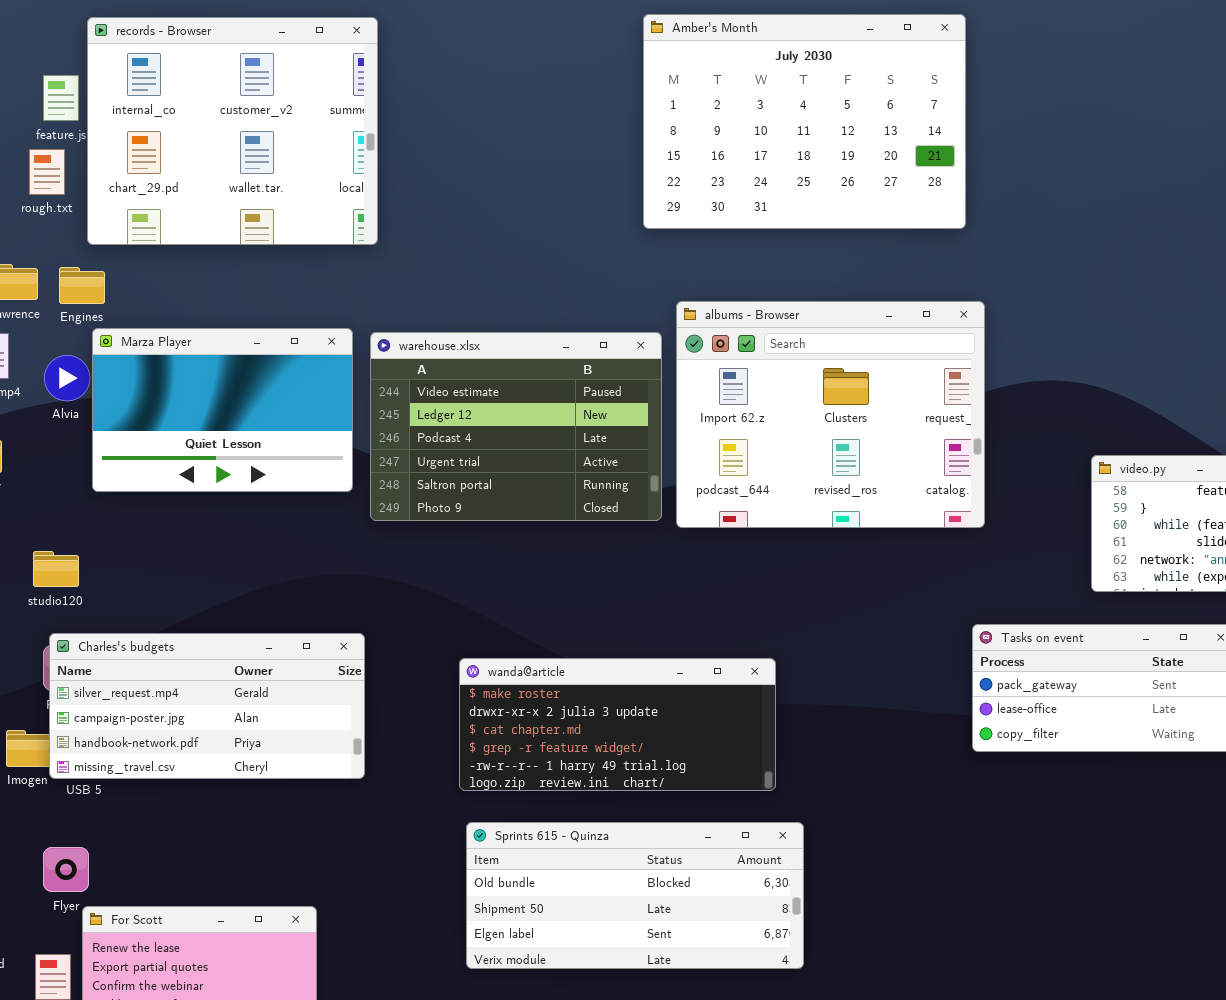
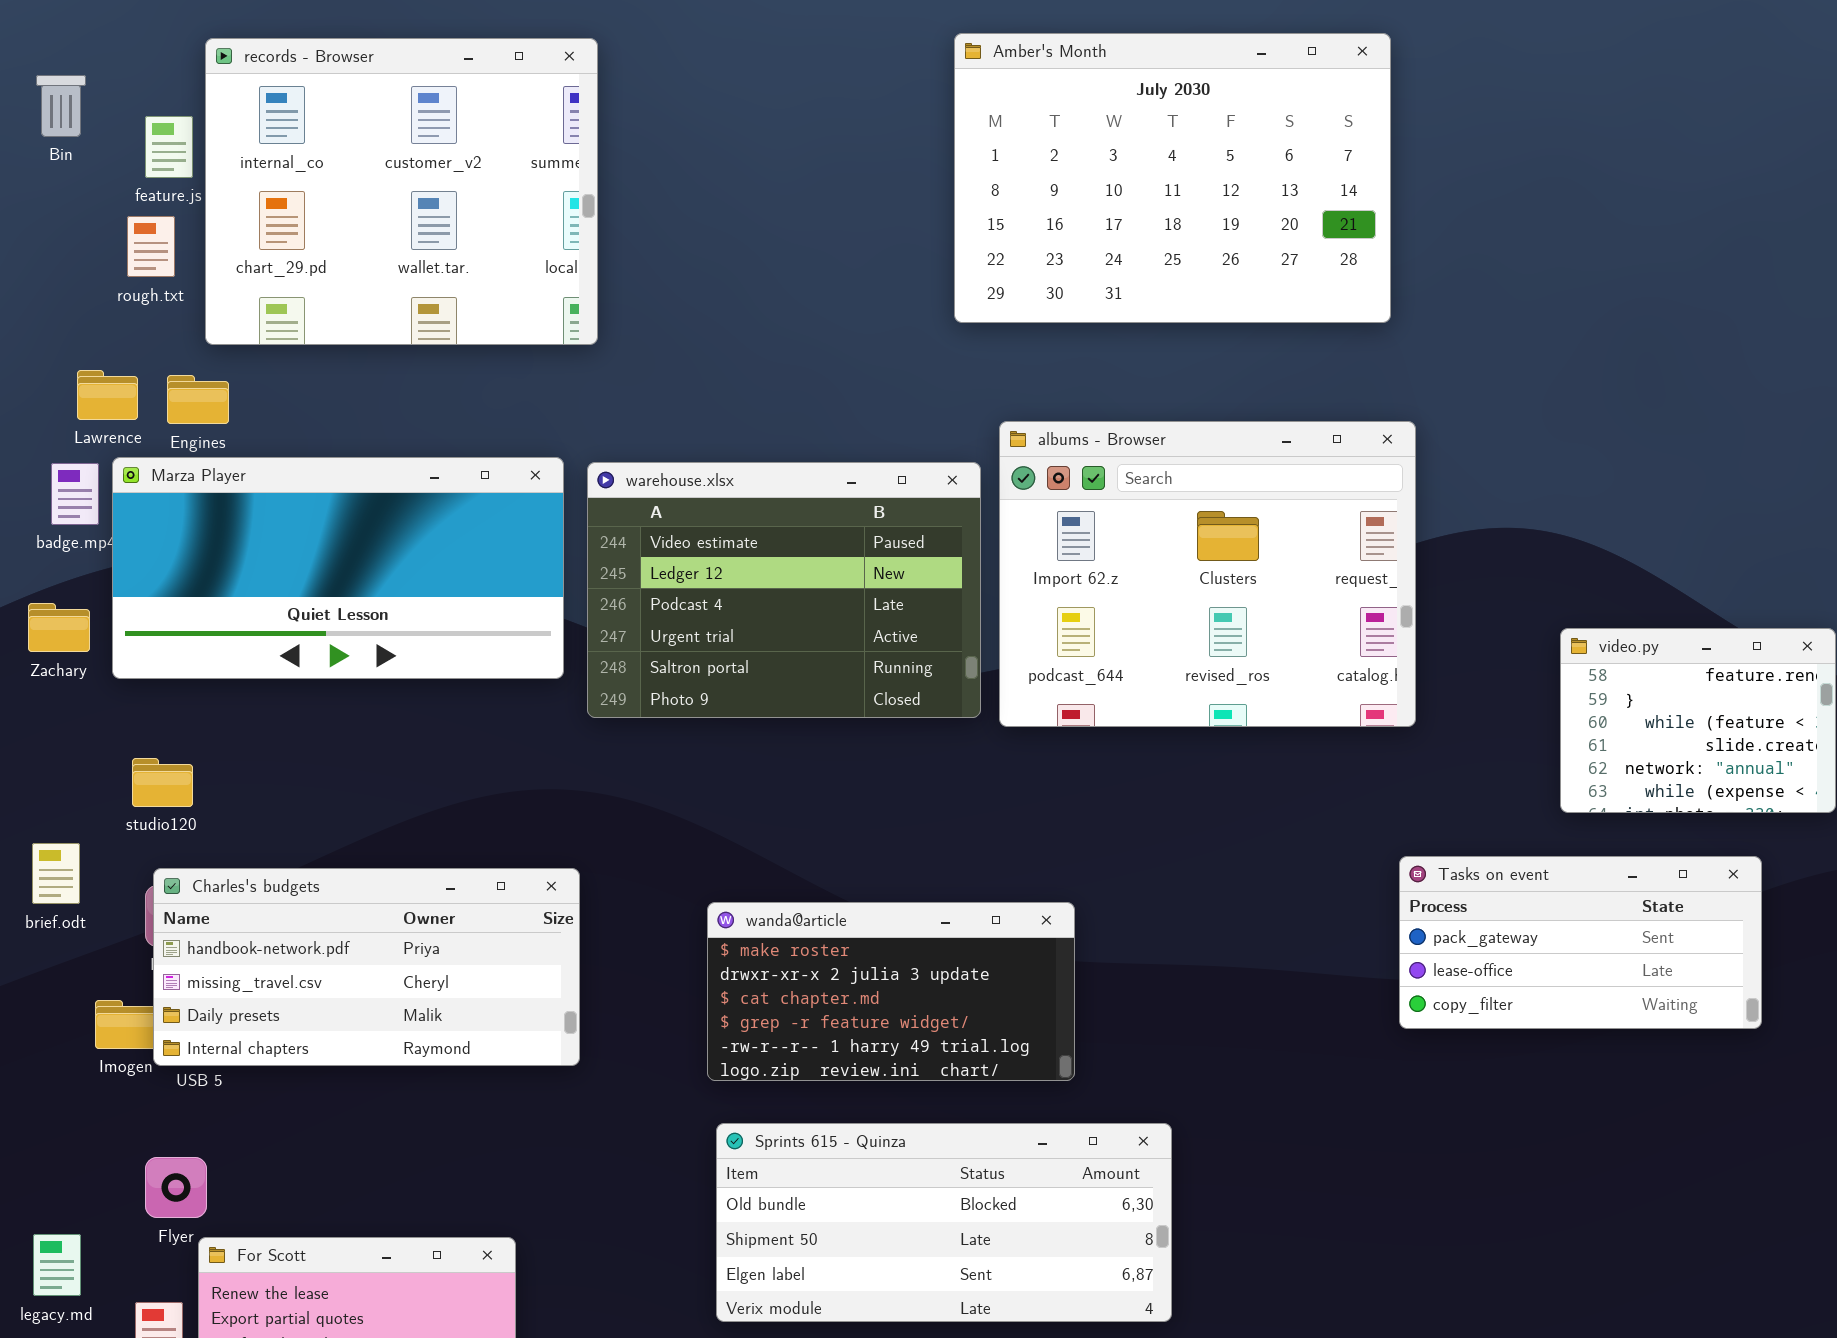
Marza Player: [92,328,353,492] -> [112,457,564,679], resized
Charles's budgets: [49,633,365,779] -> [153,868,580,1066], scrolled down 2 rows
wanda@article: [459,658,776,791] -> [707,902,1075,1081], resized

